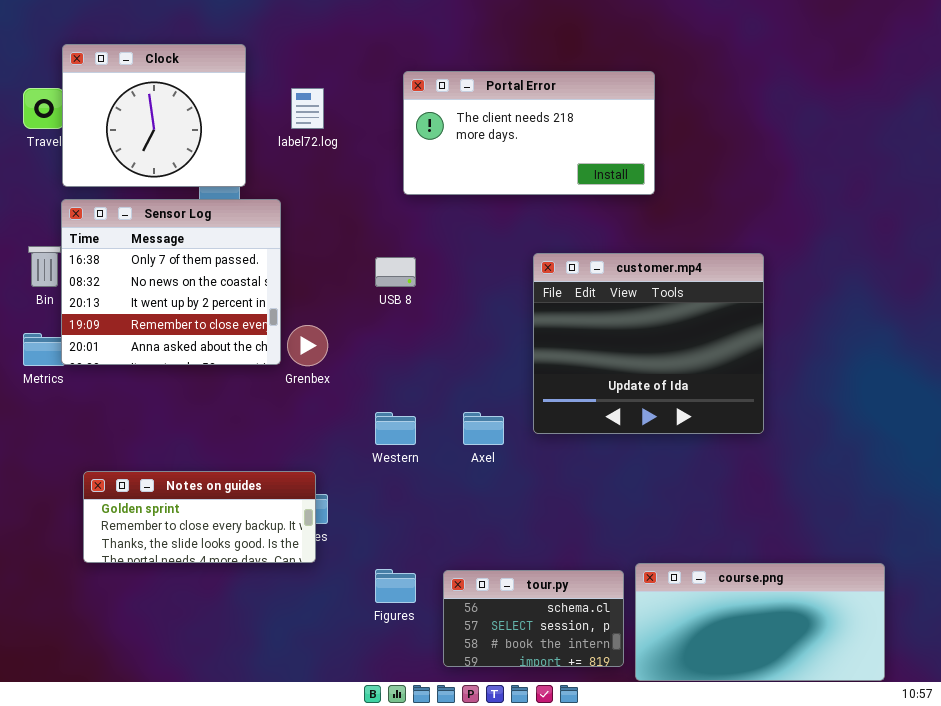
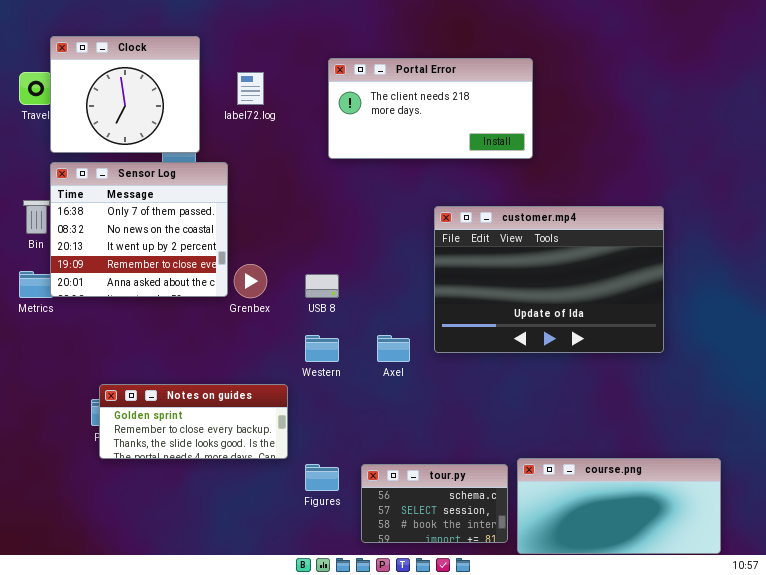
customer.mp4: [533,253,764,434] -> [434,206,664,353], resized
USB 8: [375,257,416,287] -> [305,274,339,298], moved
Notes on guides: [83,471,316,563] -> [99,384,288,459], moved

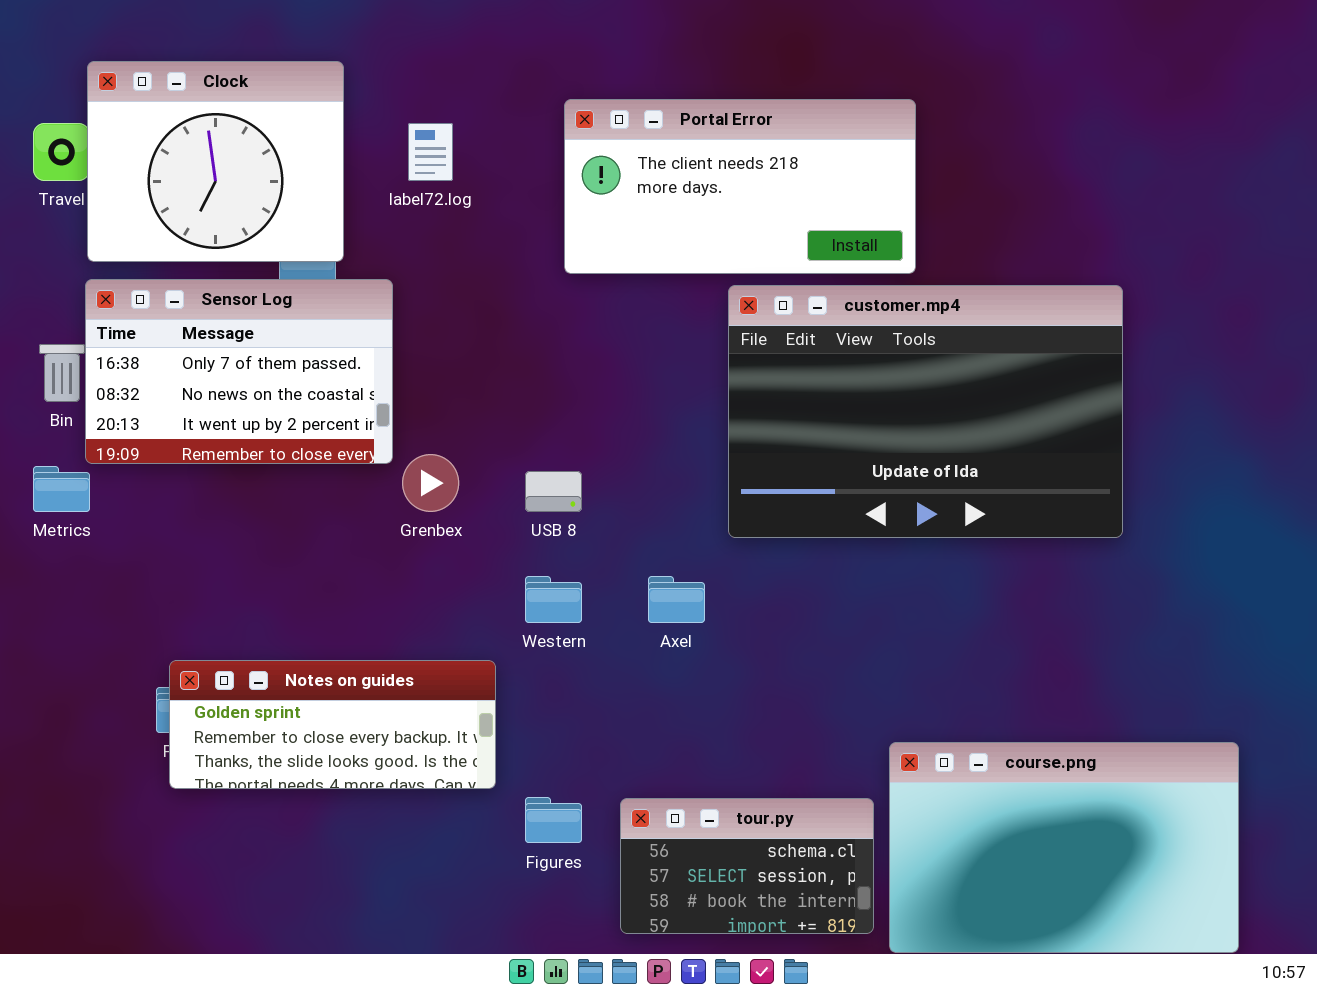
Sensor Log: [50,162,228,297] -> [85,279,393,464], resized
customer.mp4: [434,206,664,353] -> [728,285,1123,538], moved
course.png: [517,458,721,554] -> [889,742,1239,953], resized

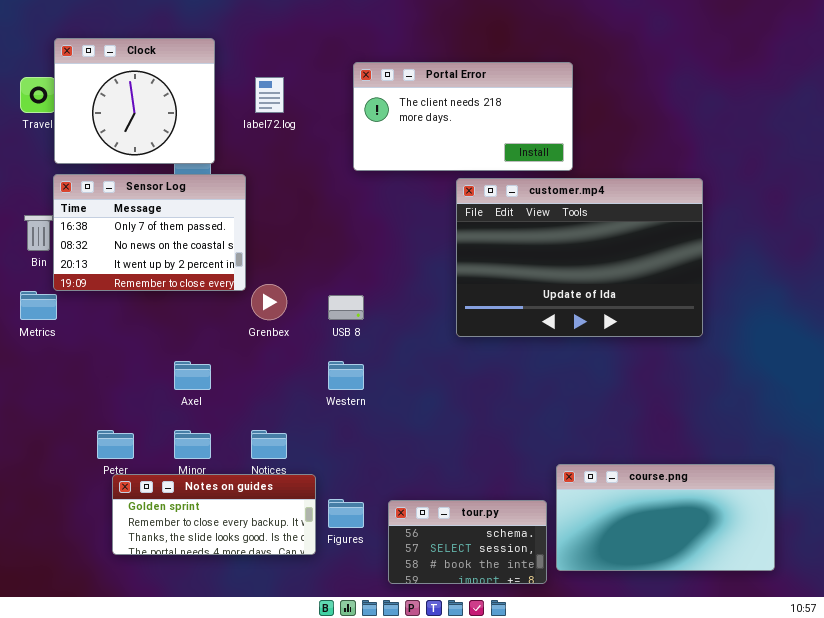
Axel: [648,576,705,623] -> [174,361,211,390], moved
Notes on guides: [169,660,496,789] -> [112,474,316,555], moved
course.png: [889,742,1239,953] -> [556,464,775,571], resized

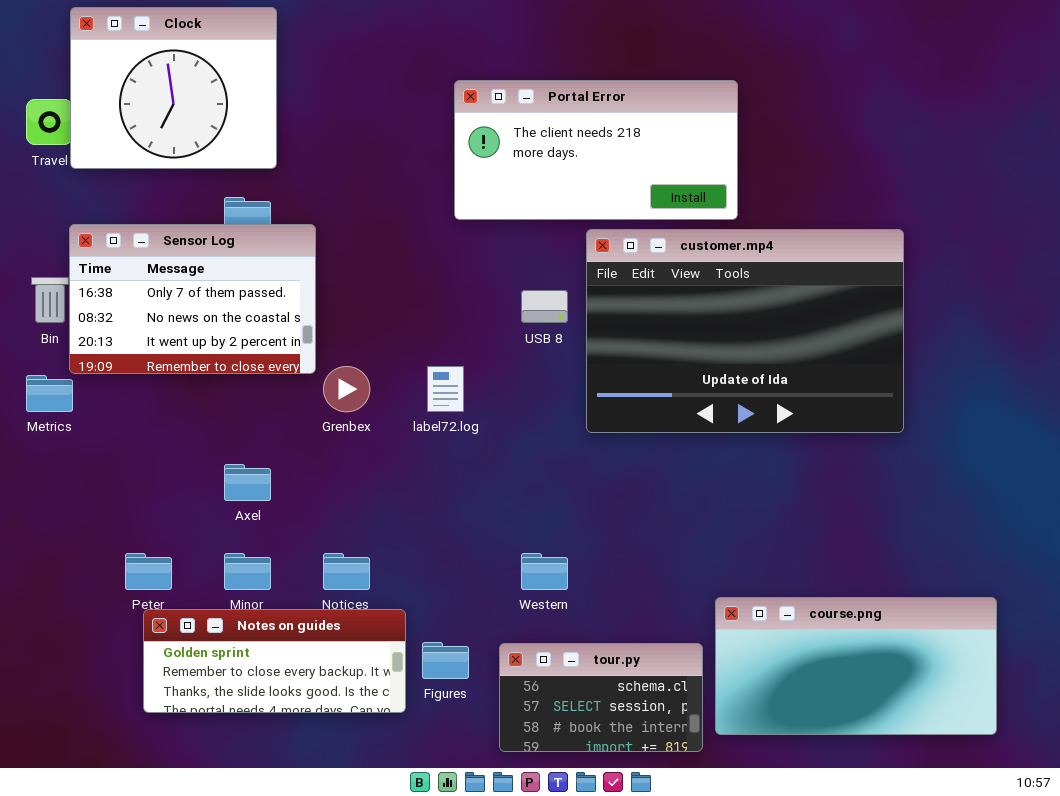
Clock: [54,38,215,164] -> [70,7,277,169], moved
label72.log: [255,77,284,113] -> [427,366,464,412], moved
USB 8: [328,295,364,320] -> [521,290,568,323], moved
Western: [328,361,364,390] -> [521,553,568,590], moved

